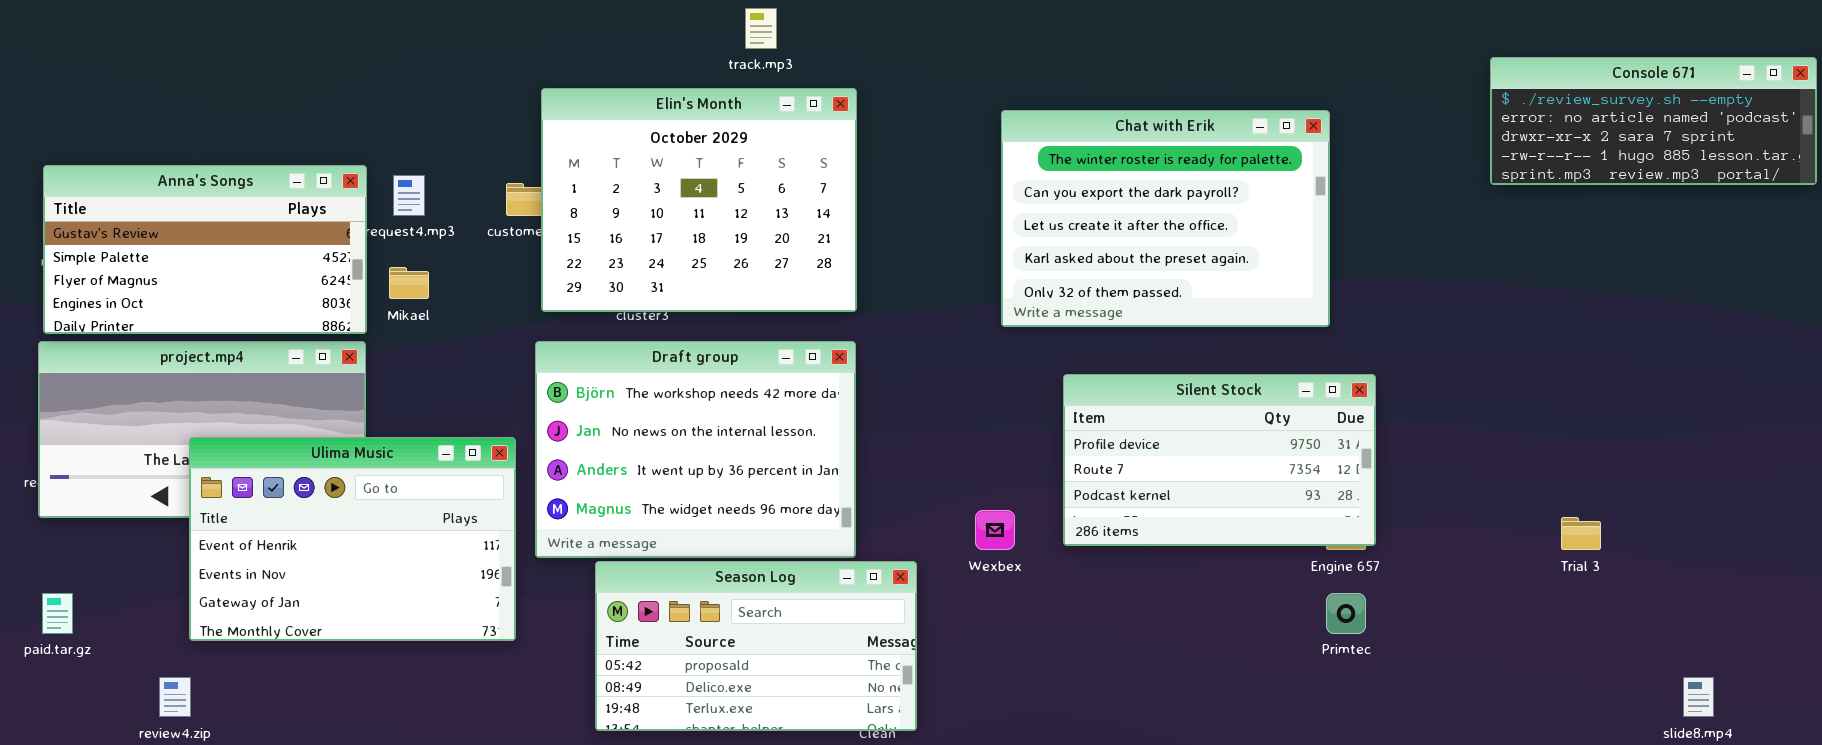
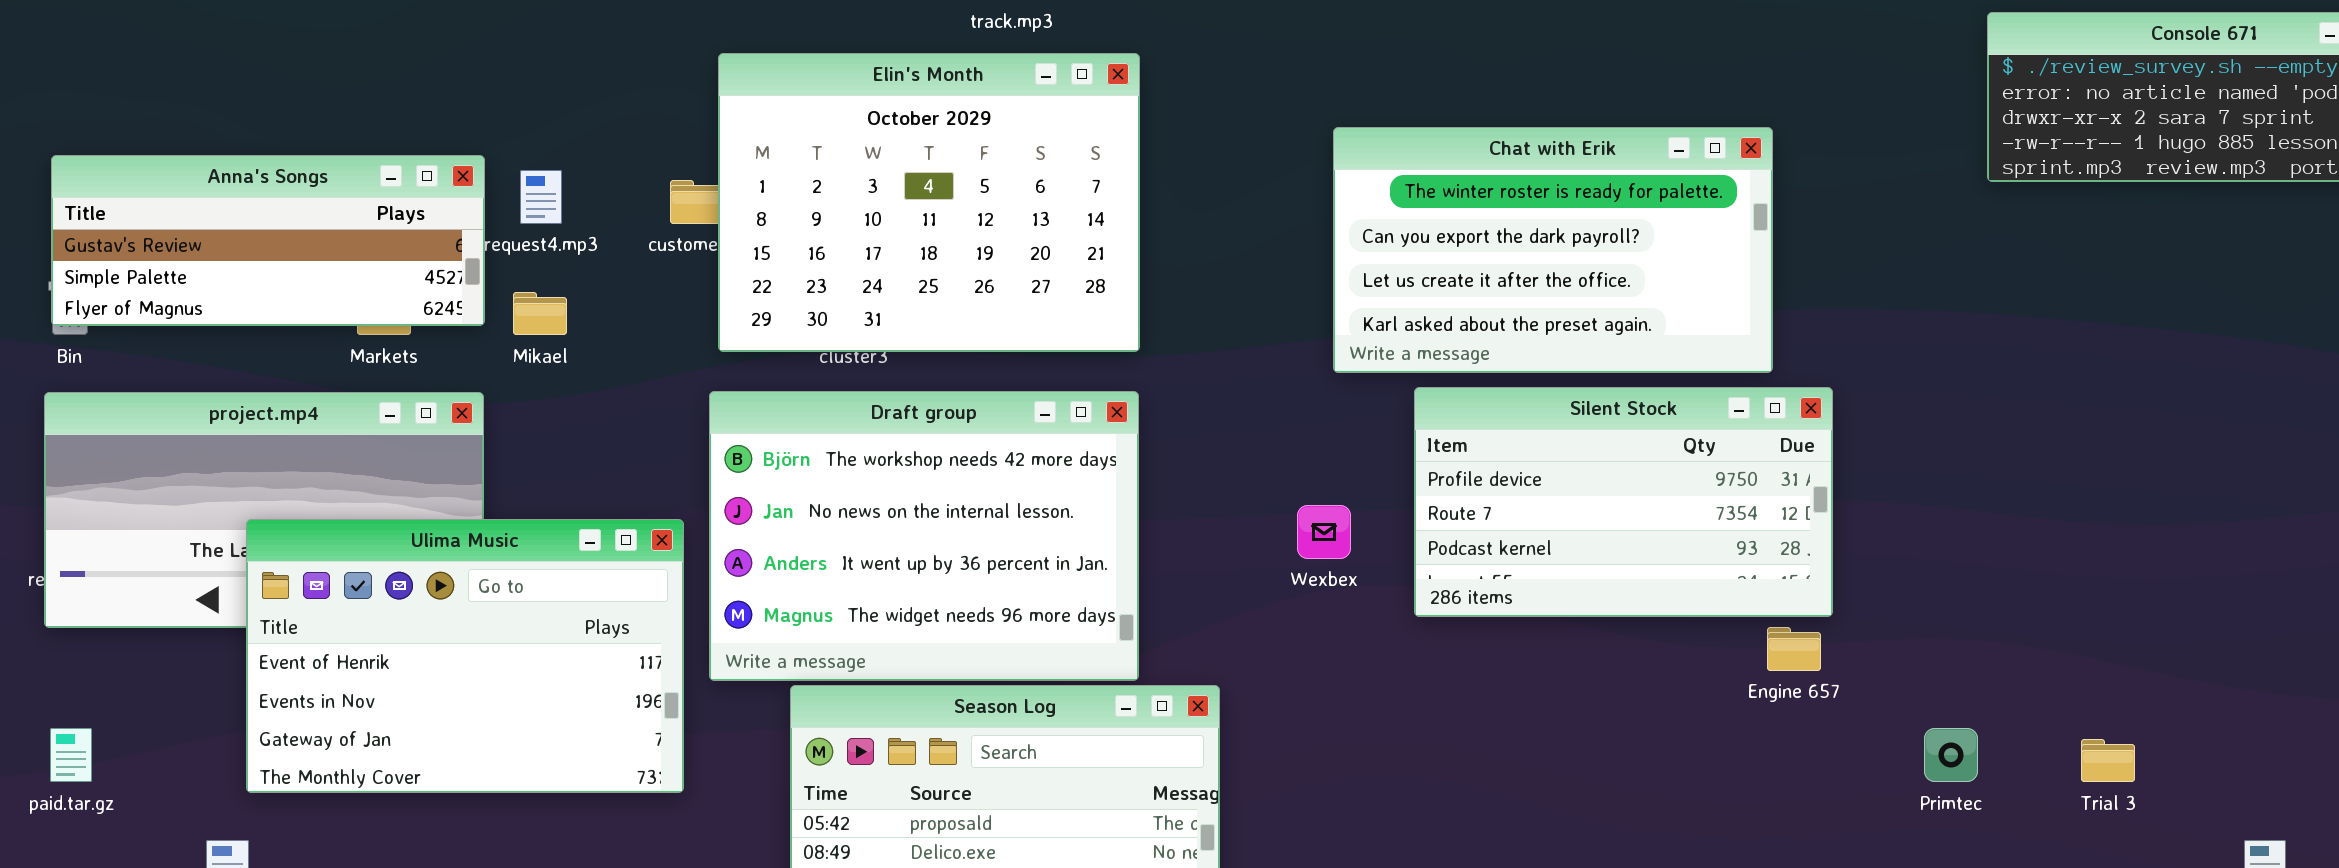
Chat with Erik: [1001,110,1330,327] -> [1333,127,1773,373], resized
Anna's Songs: [43,165,367,334] -> [51,155,485,326], resized
Silent Stock: [1063,374,1376,546] -> [1414,387,1833,617], moved
Wexbex: [975,510,1015,550] -> [1297,505,1351,559], moved
Trial 3: [1561,517,1601,550] -> [2081,739,2135,782], moved
Primtec: [1326,593,1366,634] -> [1924,728,1978,782], moved

